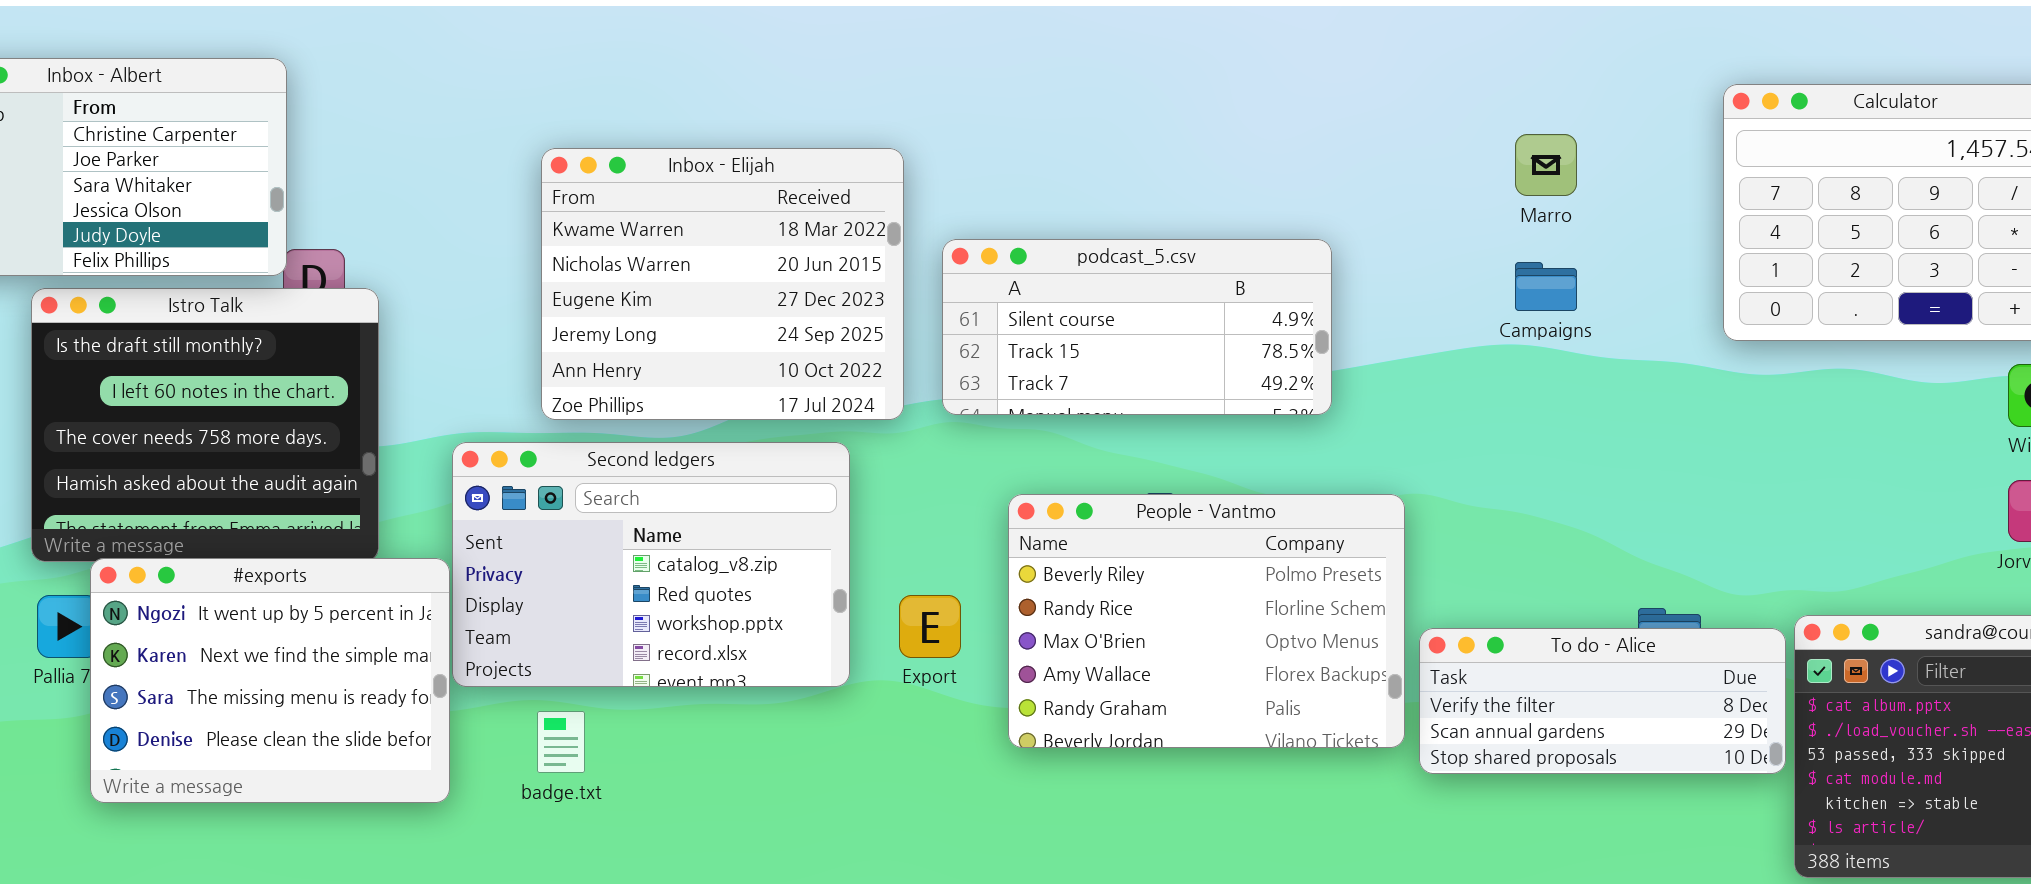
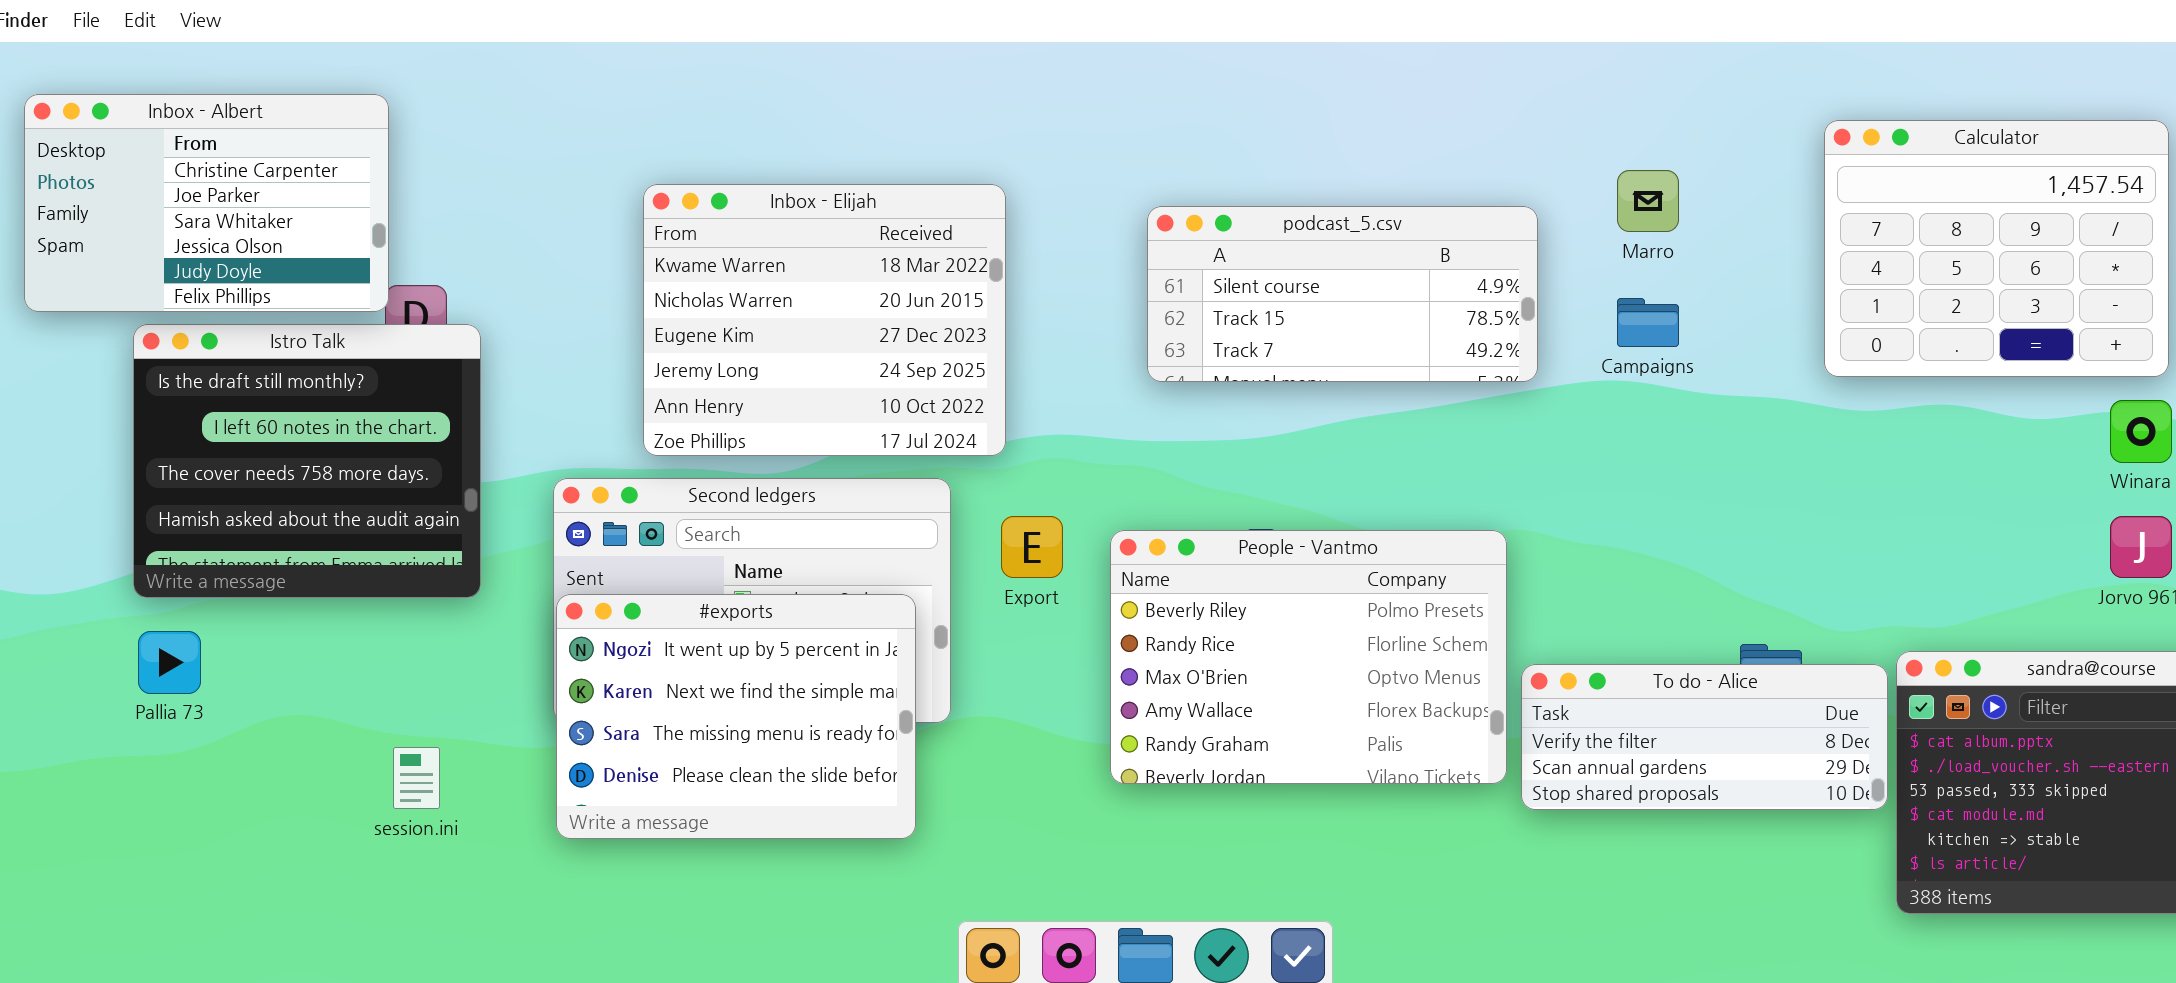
podcast_5.csv: [942,239,1332,415] -> [1147,206,1538,382], moved
#exports: [90,558,450,803] -> [556,594,916,839], moved
Export: [899,595,961,658] -> [1001,516,1063,578], moved

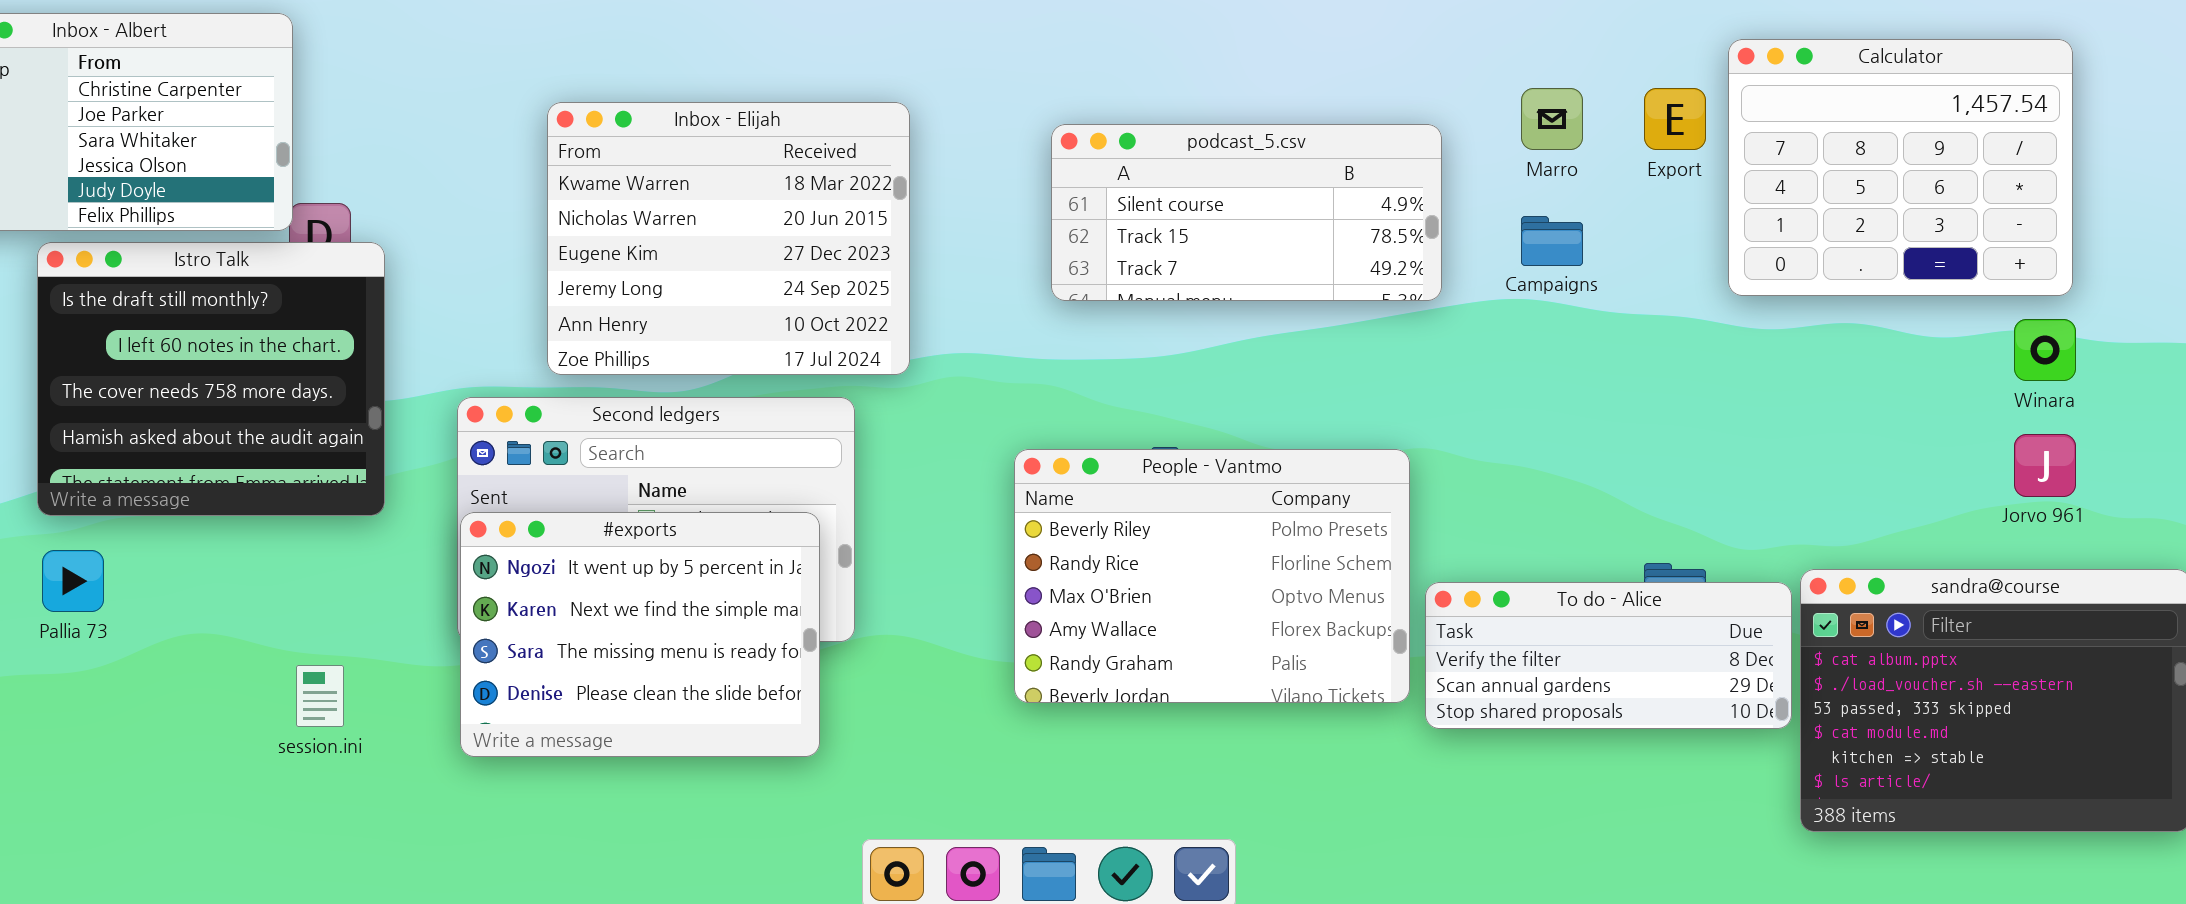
Export: [1001,516,1063,578] -> [1644,88,1706,150], moved

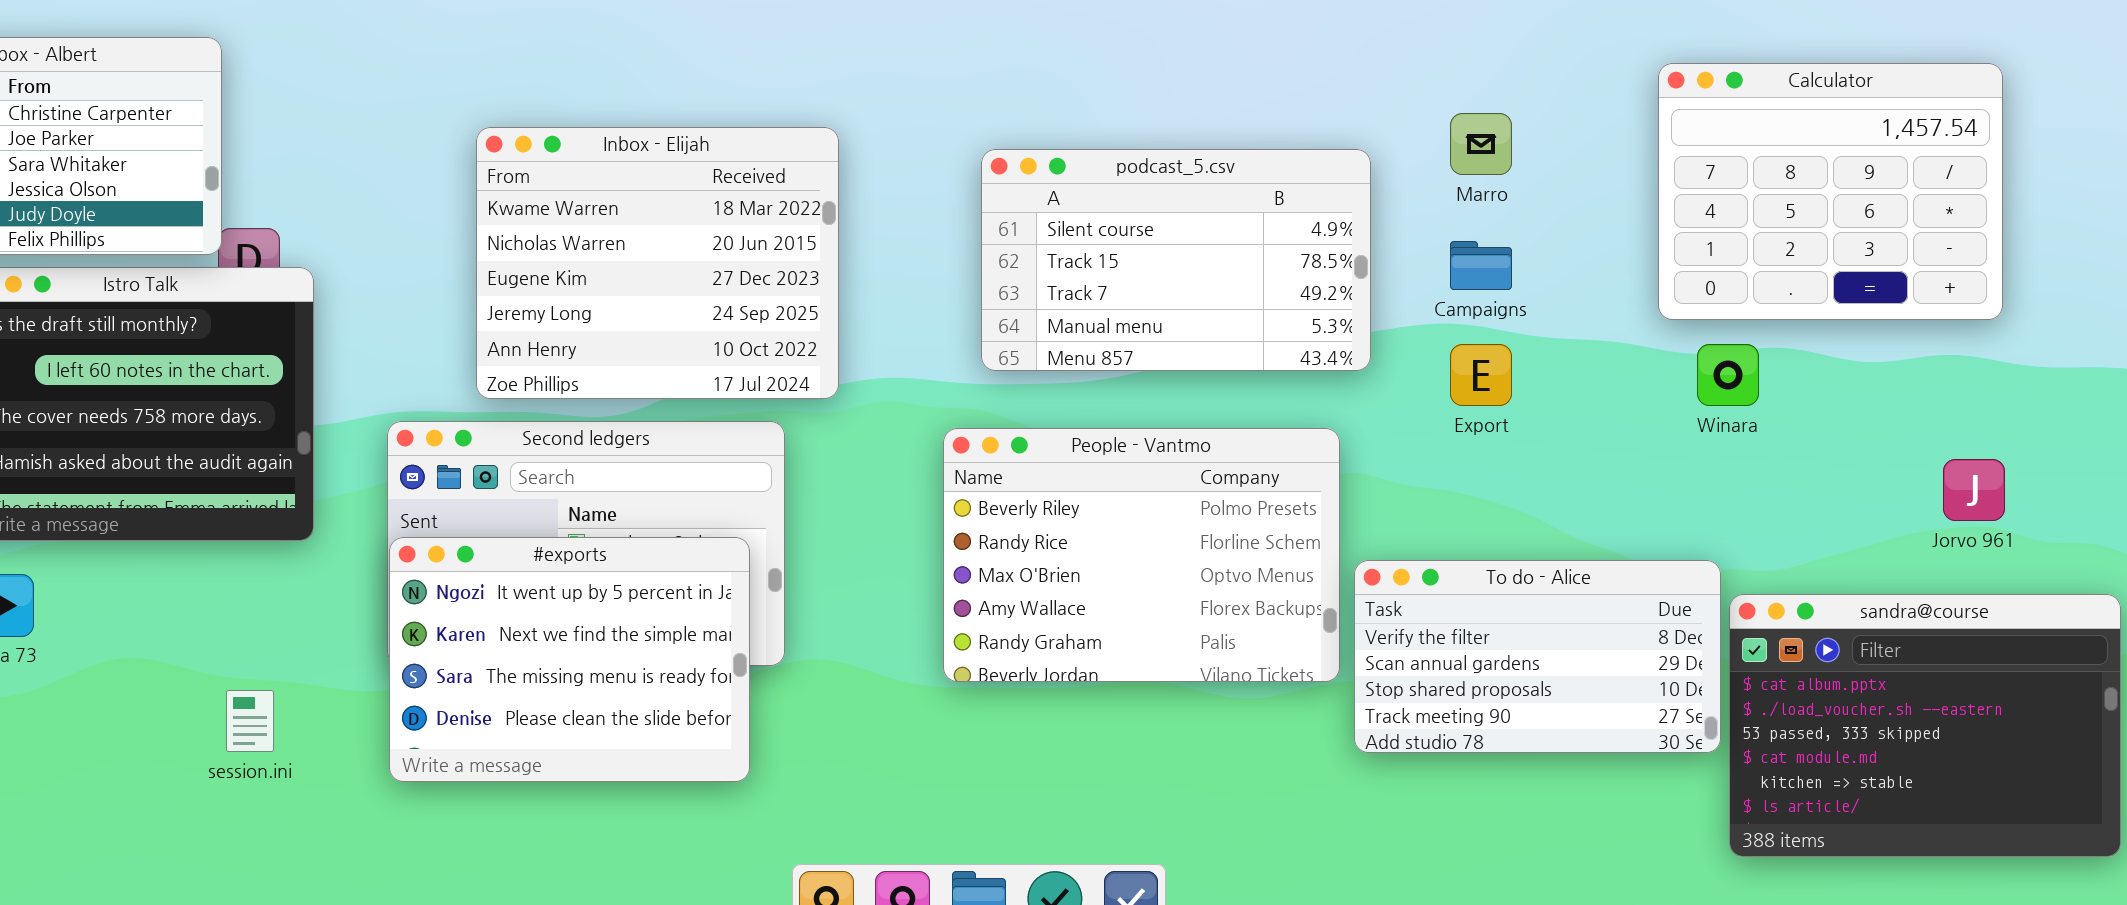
Export: [1644,88,1706,150] -> [1450,344,1512,406], moved
podcast_5.csv: [1051,124,1442,301] -> [981,149,1371,371], resized
Winara: [2014,319,2076,381] -> [1697,344,1759,406], moved
People - Vantmo: [1014,449,1410,703] -> [943,428,1340,682], moved
To do - Alice: [1425,582,1792,729] -> [1354,560,1721,753], resized

